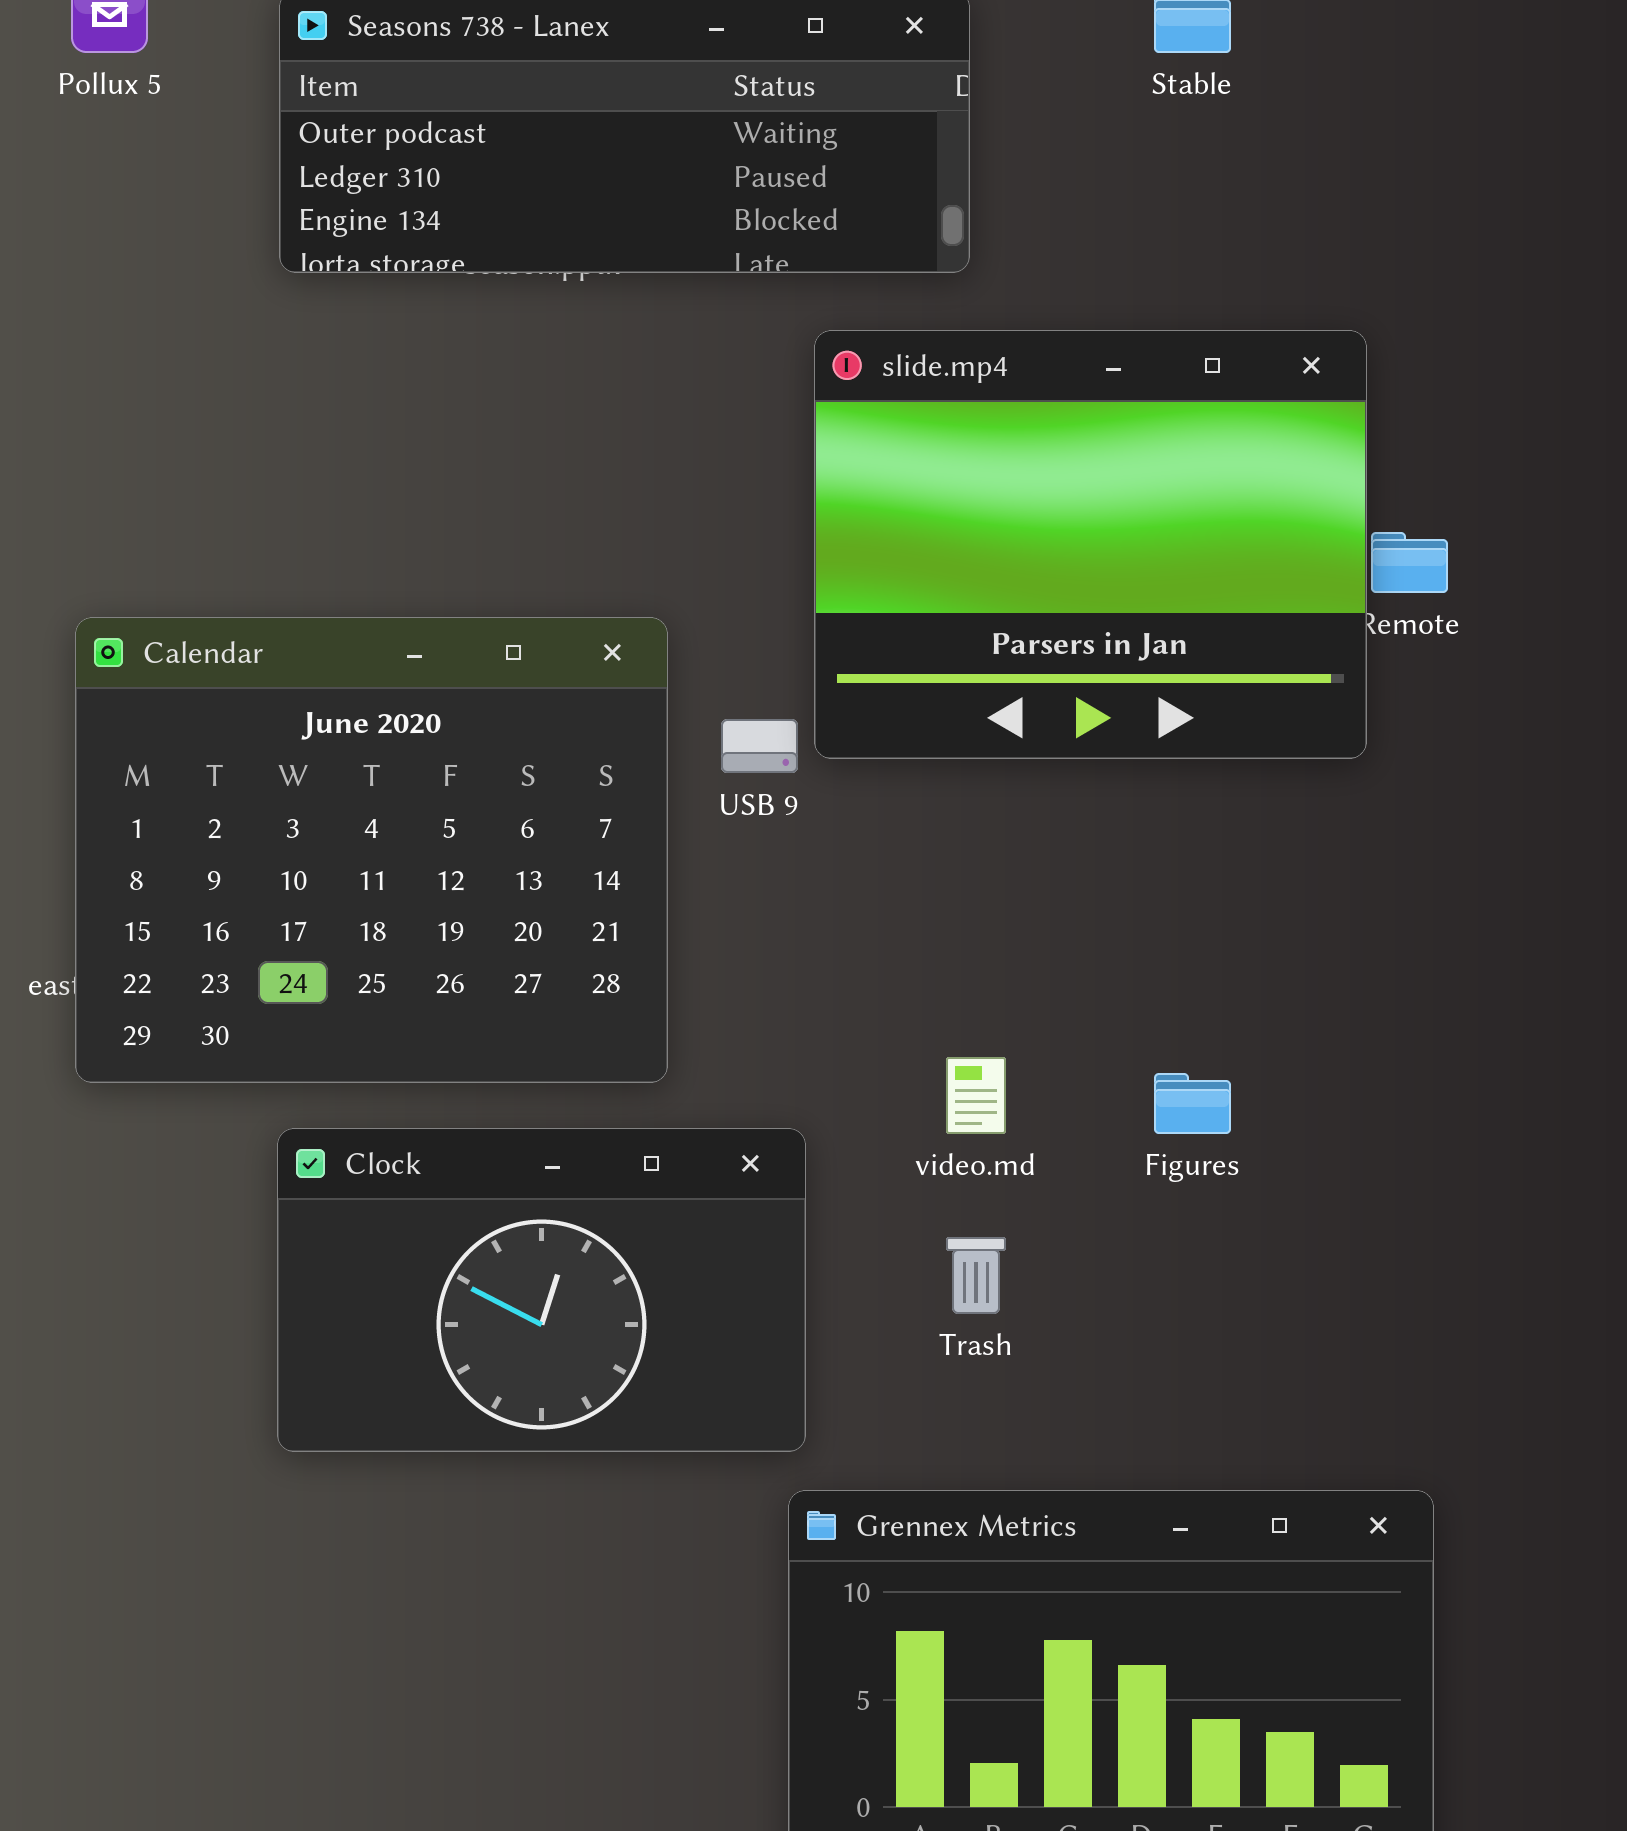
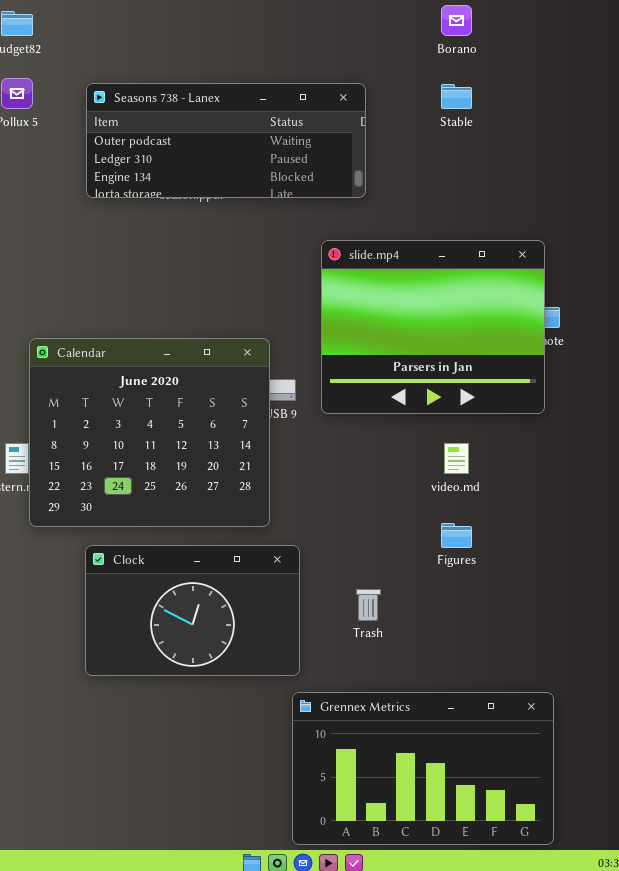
slide.mp4: [814,330,1367,759] -> [321,240,545,414], moved
Calendar: [75,617,668,1083] -> [29,338,270,527], moved
video.md: [946,1057,1006,1134] -> [444,443,469,474], moved

